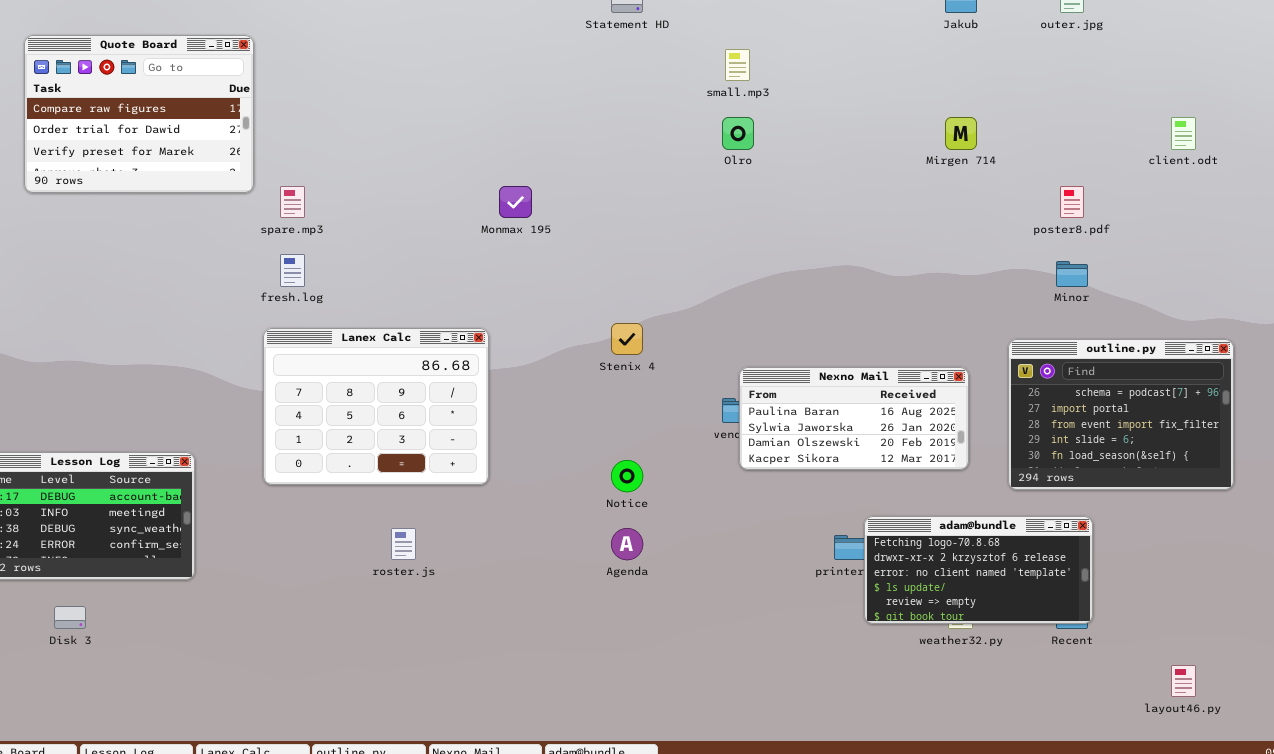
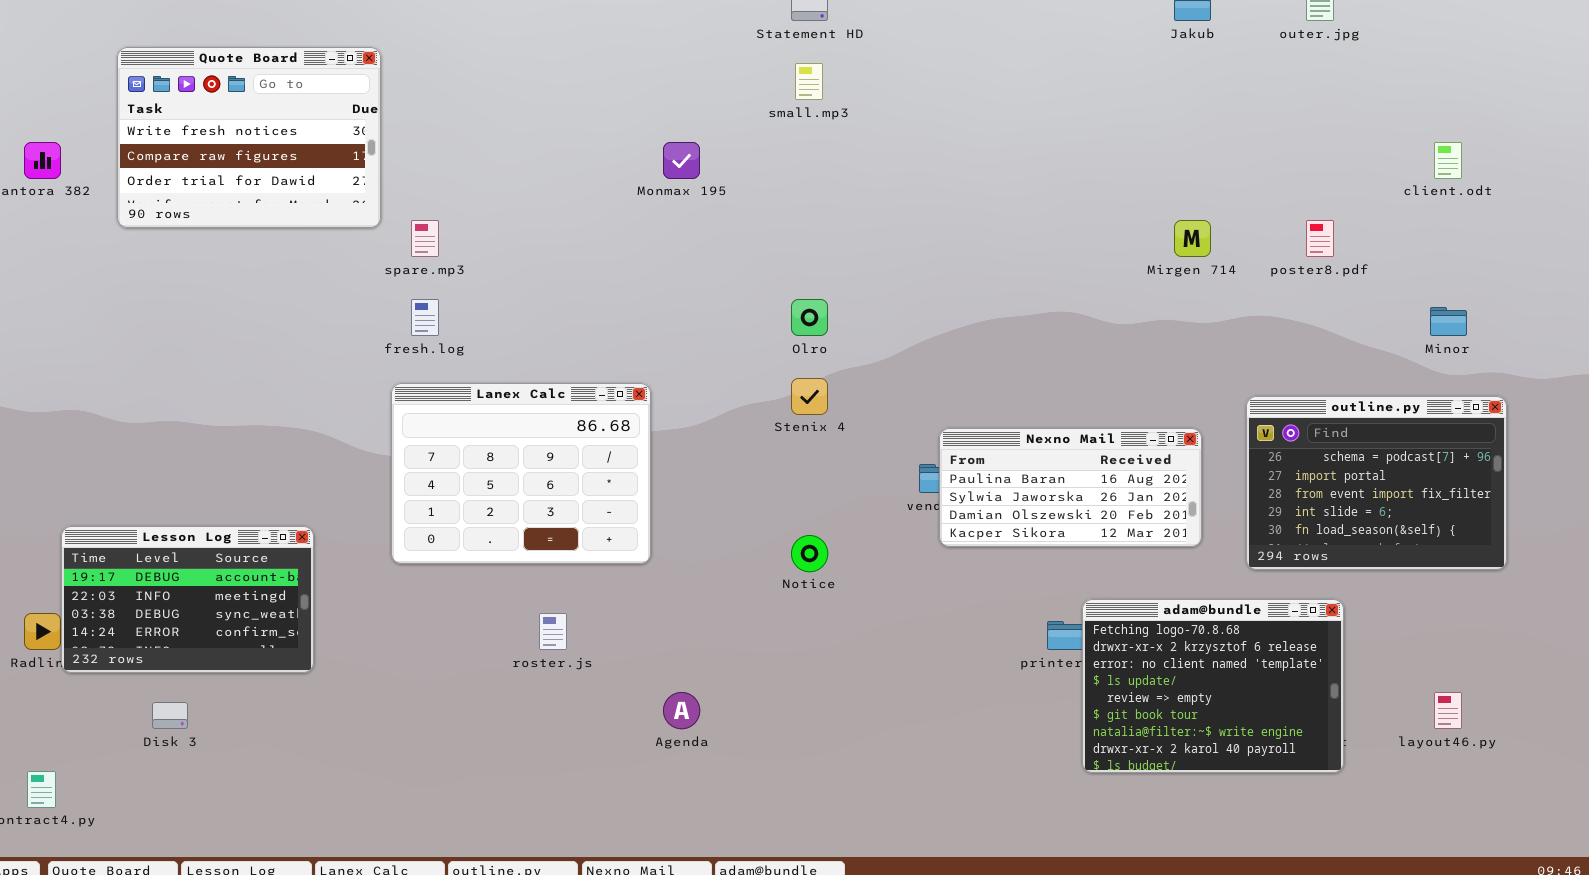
Quote Board: [24,35,254,193] -> [117,47,381,228], scrolled up 1 row
small.mp3: [725,49,750,81] -> [795,63,823,100], moved
Olro: [722,117,754,150] -> [791,299,828,336], moved
Mirgen 714: [945,117,977,150] -> [1174,220,1211,257], moved
Monmax 195: [499,186,532,218] -> [663,142,700,179], moved
Minor: [1056,261,1088,287] -> [1430,307,1467,336], moved
adam@bundle: [864,516,1093,624] -> [1082,599,1344,773], resized
Agenda: [611,528,643,560] -> [663,692,700,729], moved
layout46.py: [1171,665,1196,697] -> [1434,692,1462,729], moved

